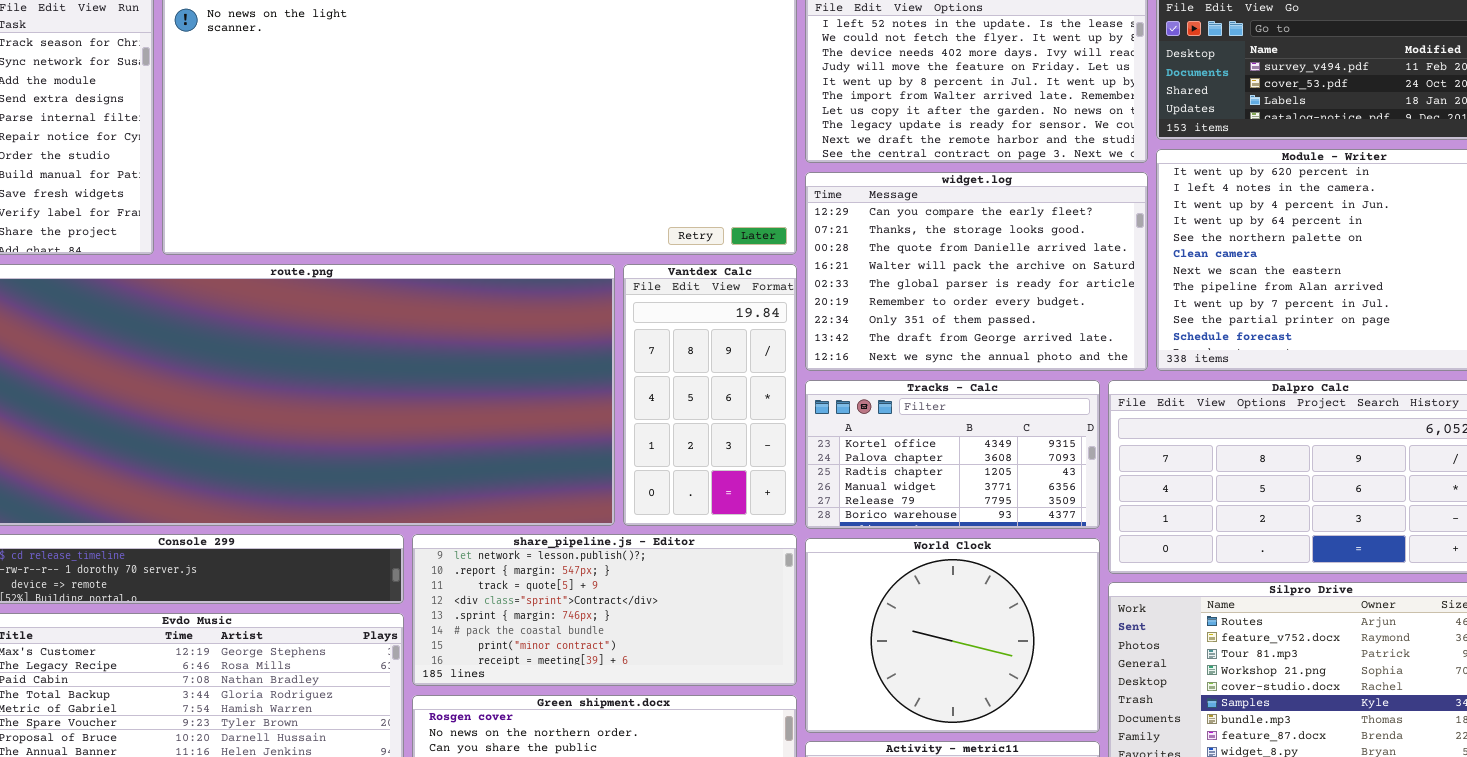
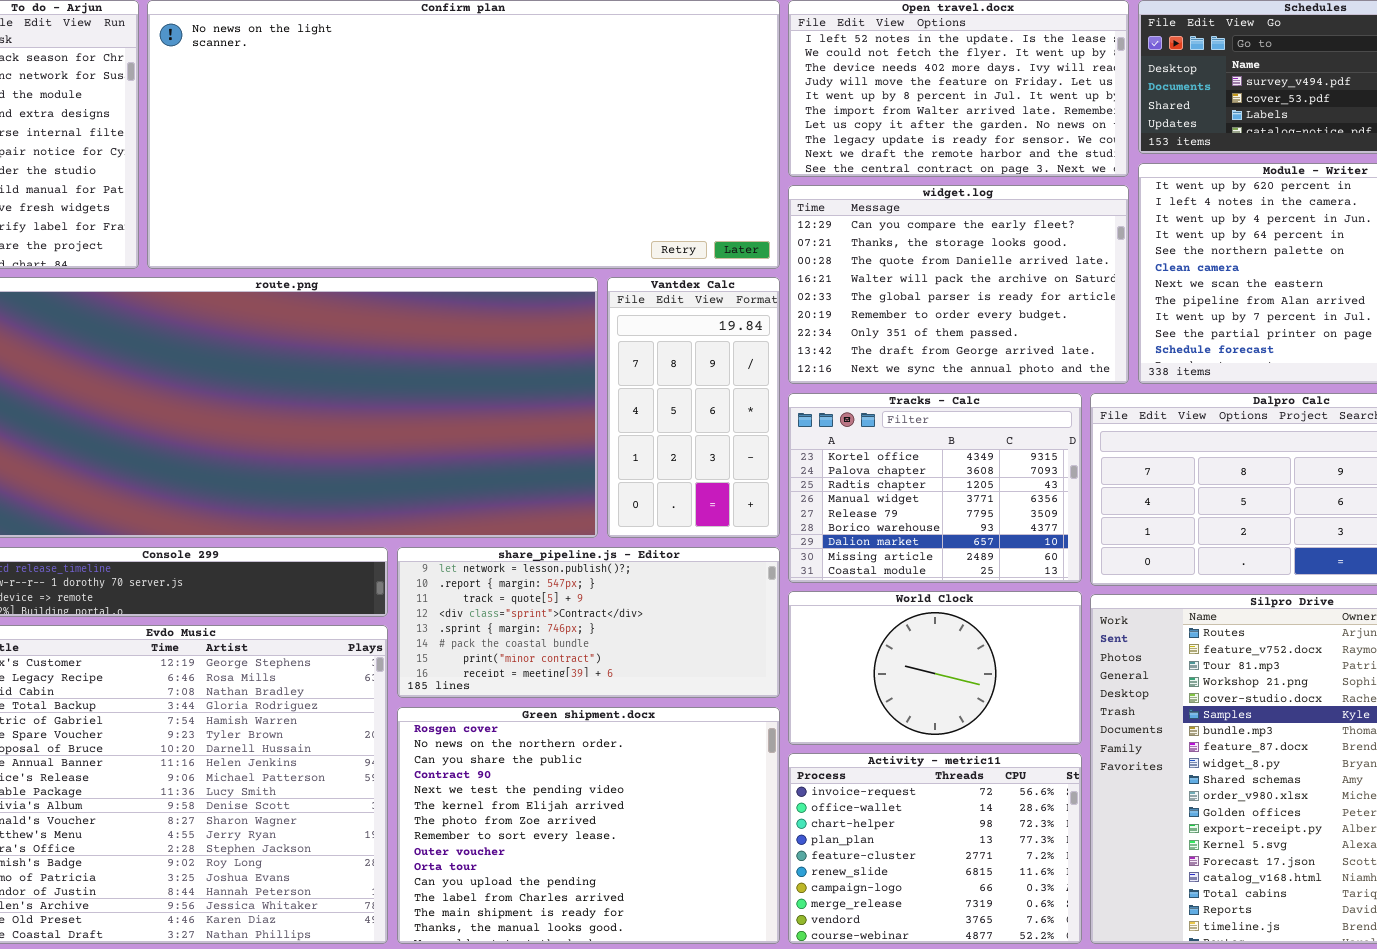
Tracks - Calc: [805,380,1100,529] -> [788,393,1082,583], resized
World Clock: [805,538,1100,733] -> [788,591,1082,745], resized

